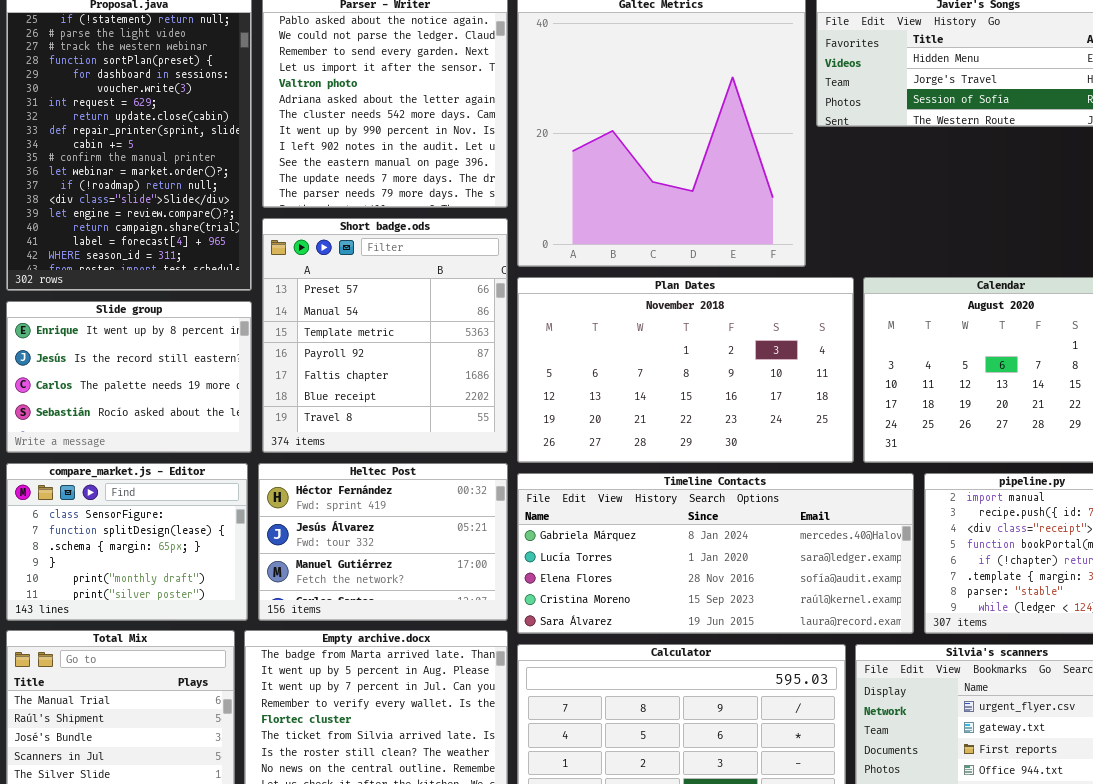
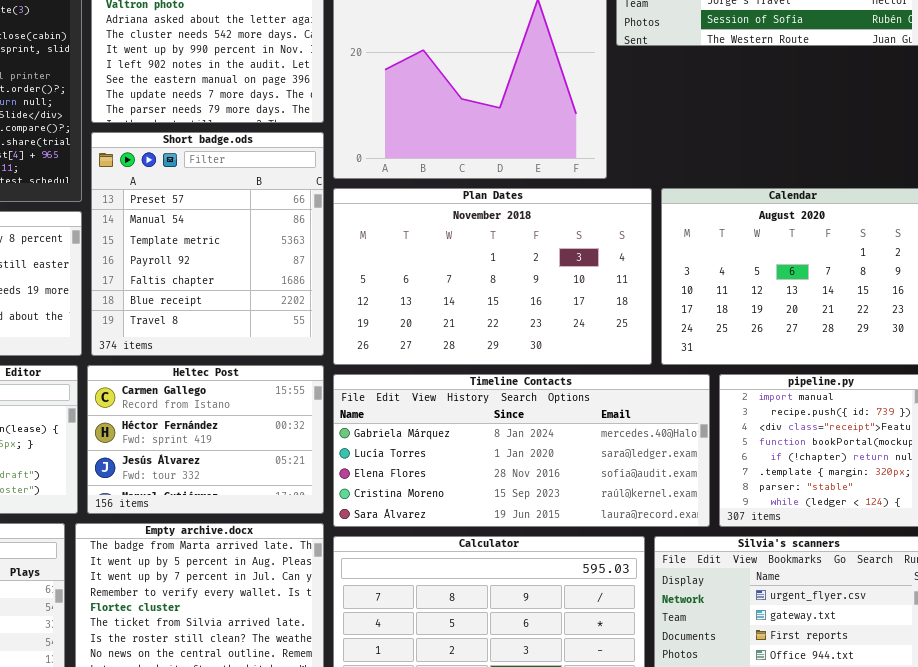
Heltec Post: [258,463,508,621] -> [87,365,324,514], scrolled up 1 row

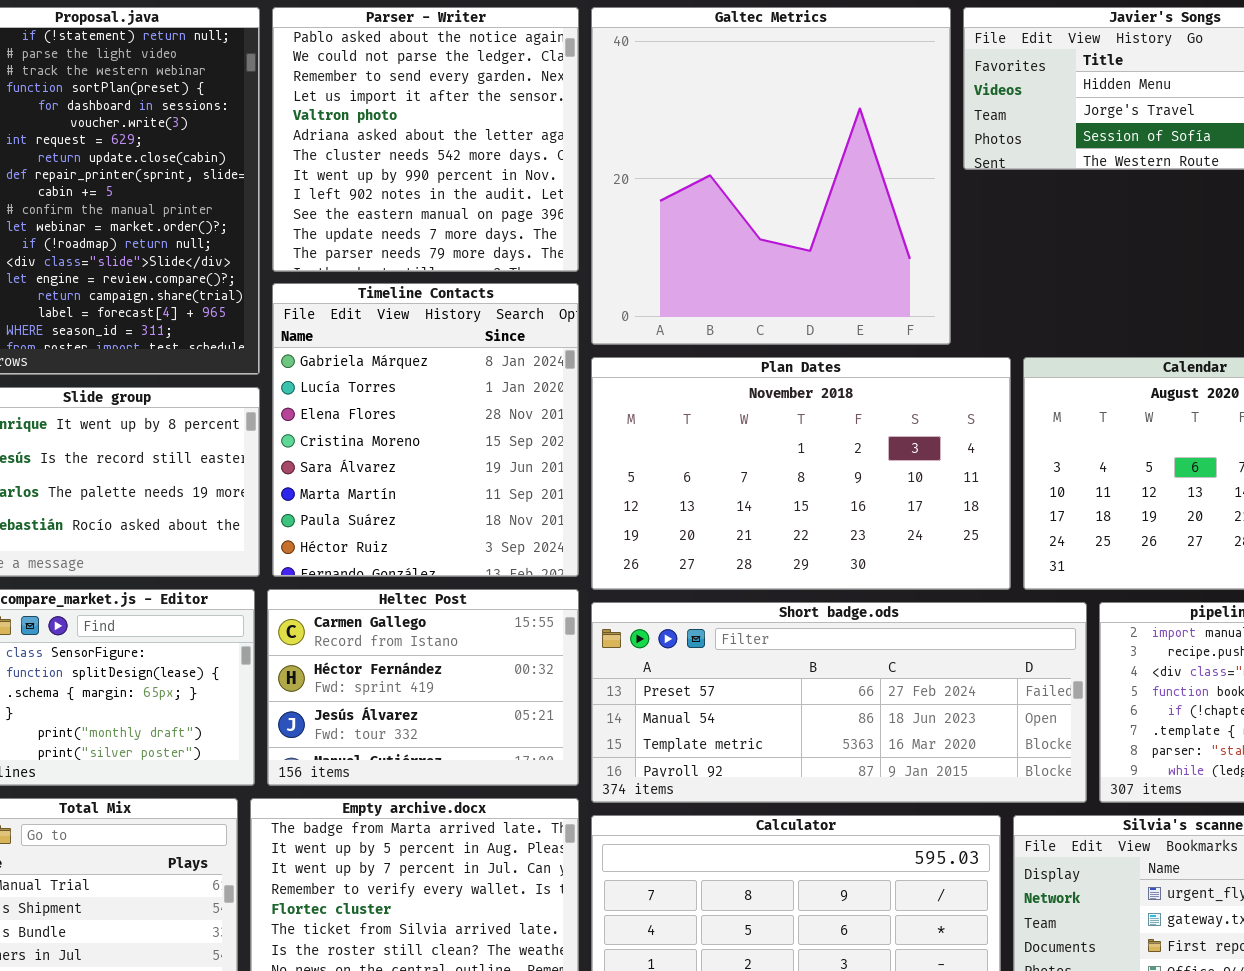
Short badge.ods: [91,132,324,356] -> [591,602,1087,803], moved, resized
Timeline Contacts: [333,374,710,527] -> [272,283,579,577], moved, resized

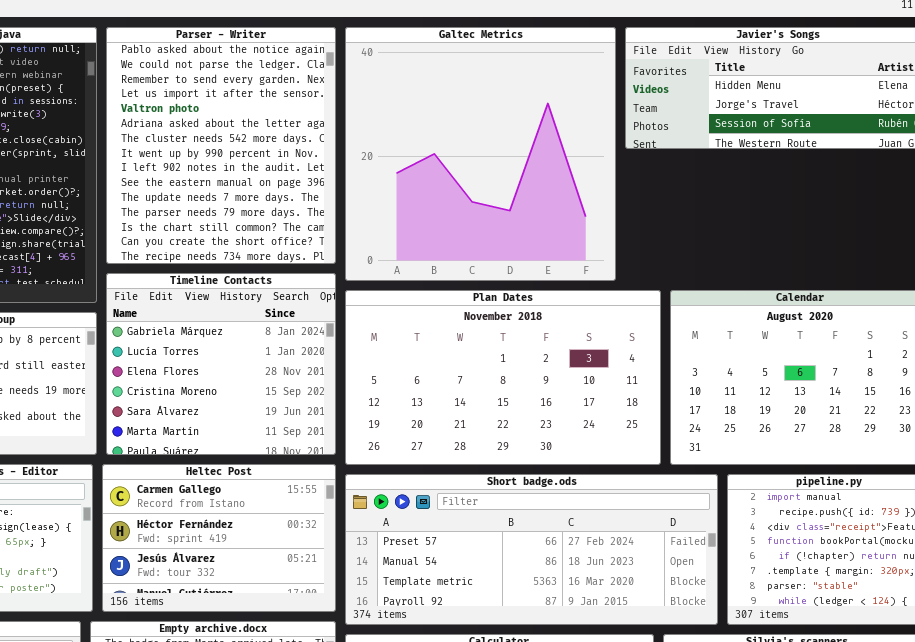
Parser - Writer: [272,7,579,272] -> [106,27,336,264], resized
Timeline Contacts: [272,283,579,577] -> [106,273,336,455], resized

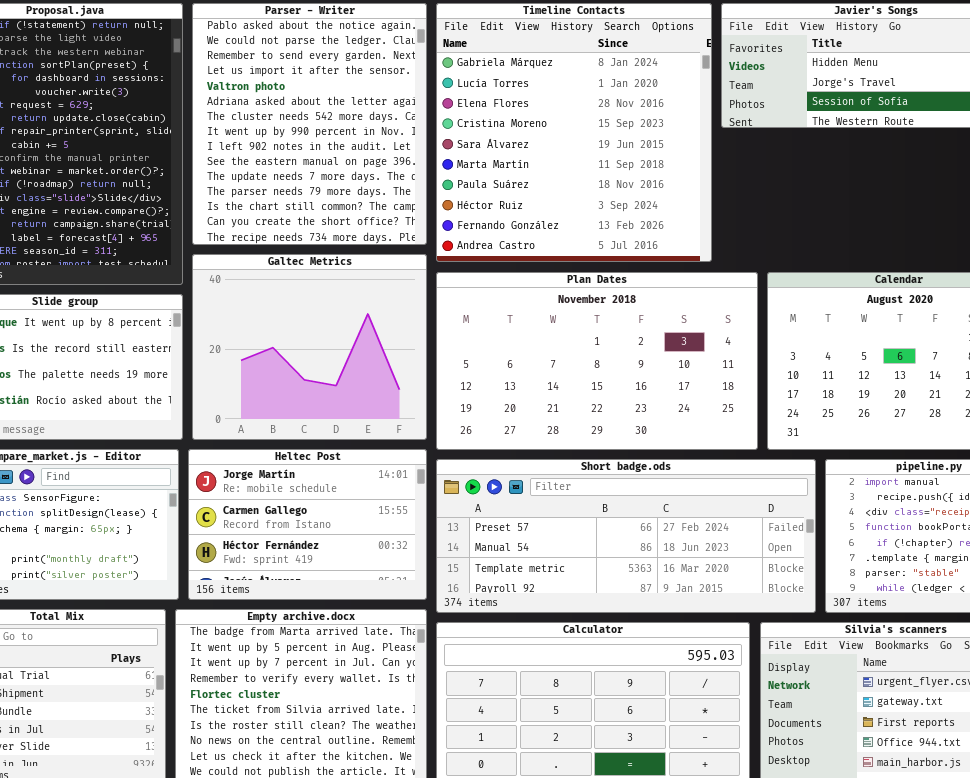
Galtec Metrics: [345,27,616,281] -> [192,254,427,440], moved, resized
Timeline Contacts: [106,273,336,455] -> [436,3,712,262], moved, resized
Heltec Post: [102,464,336,612] -> [188,449,427,600], scrolled up 1 row

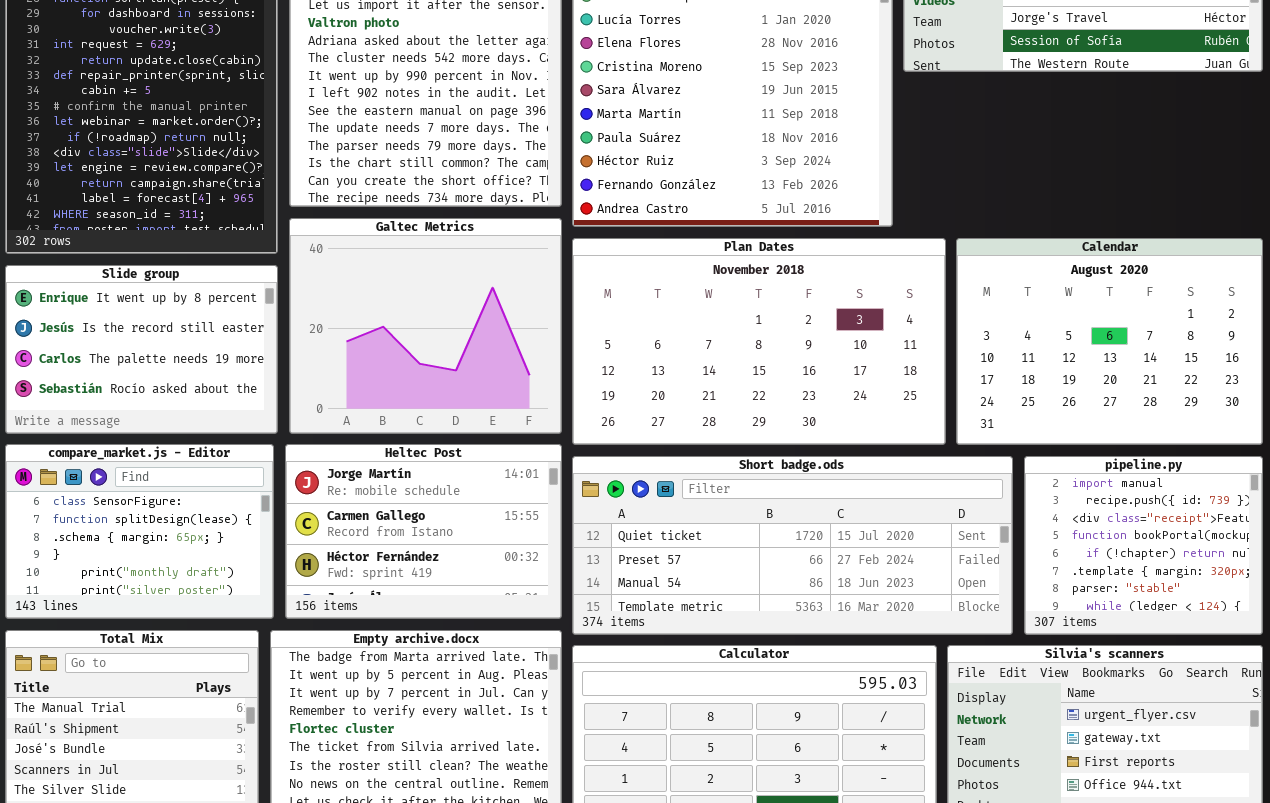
Short badge.ods: [436,459,816,613] -> [572,456,1013,635], scrolled up 1 row

